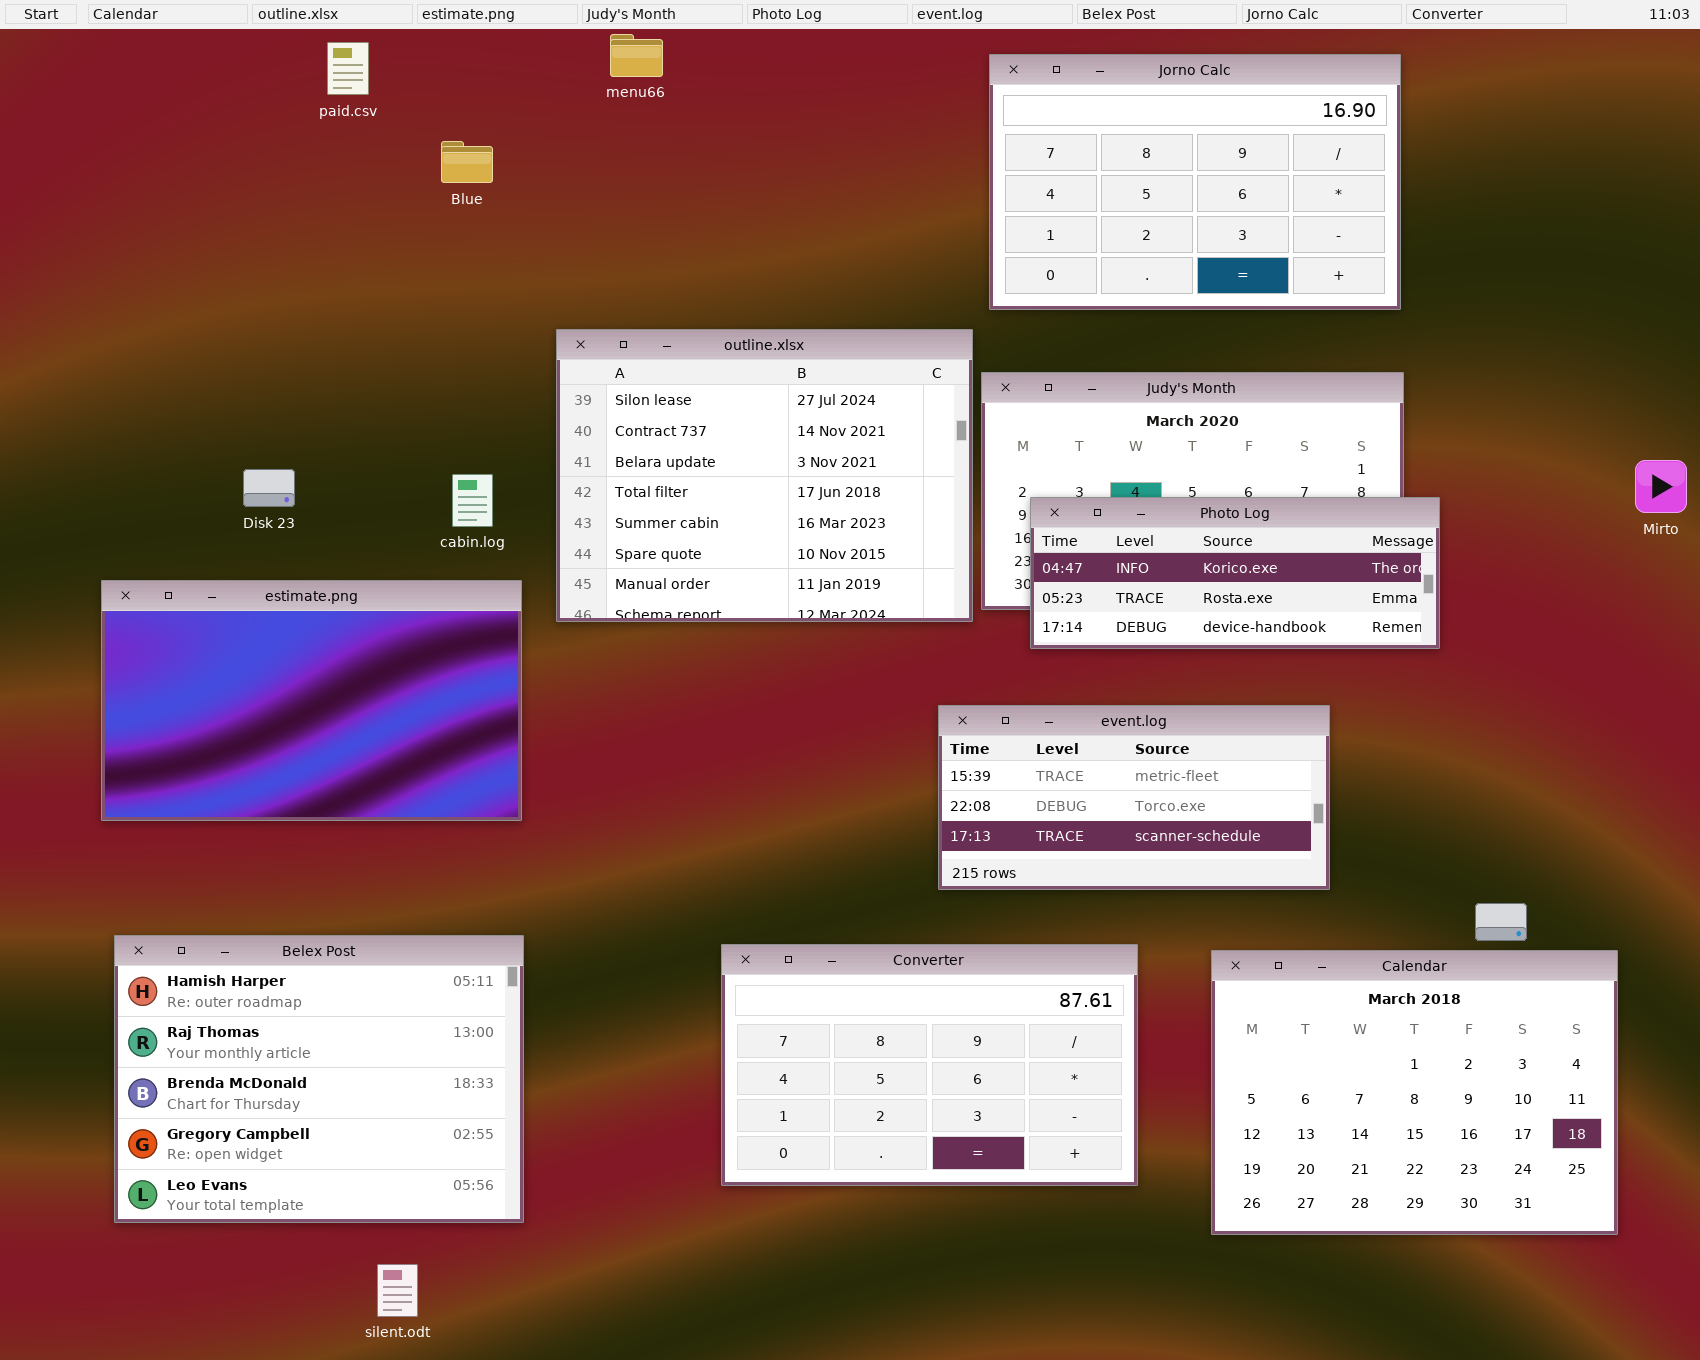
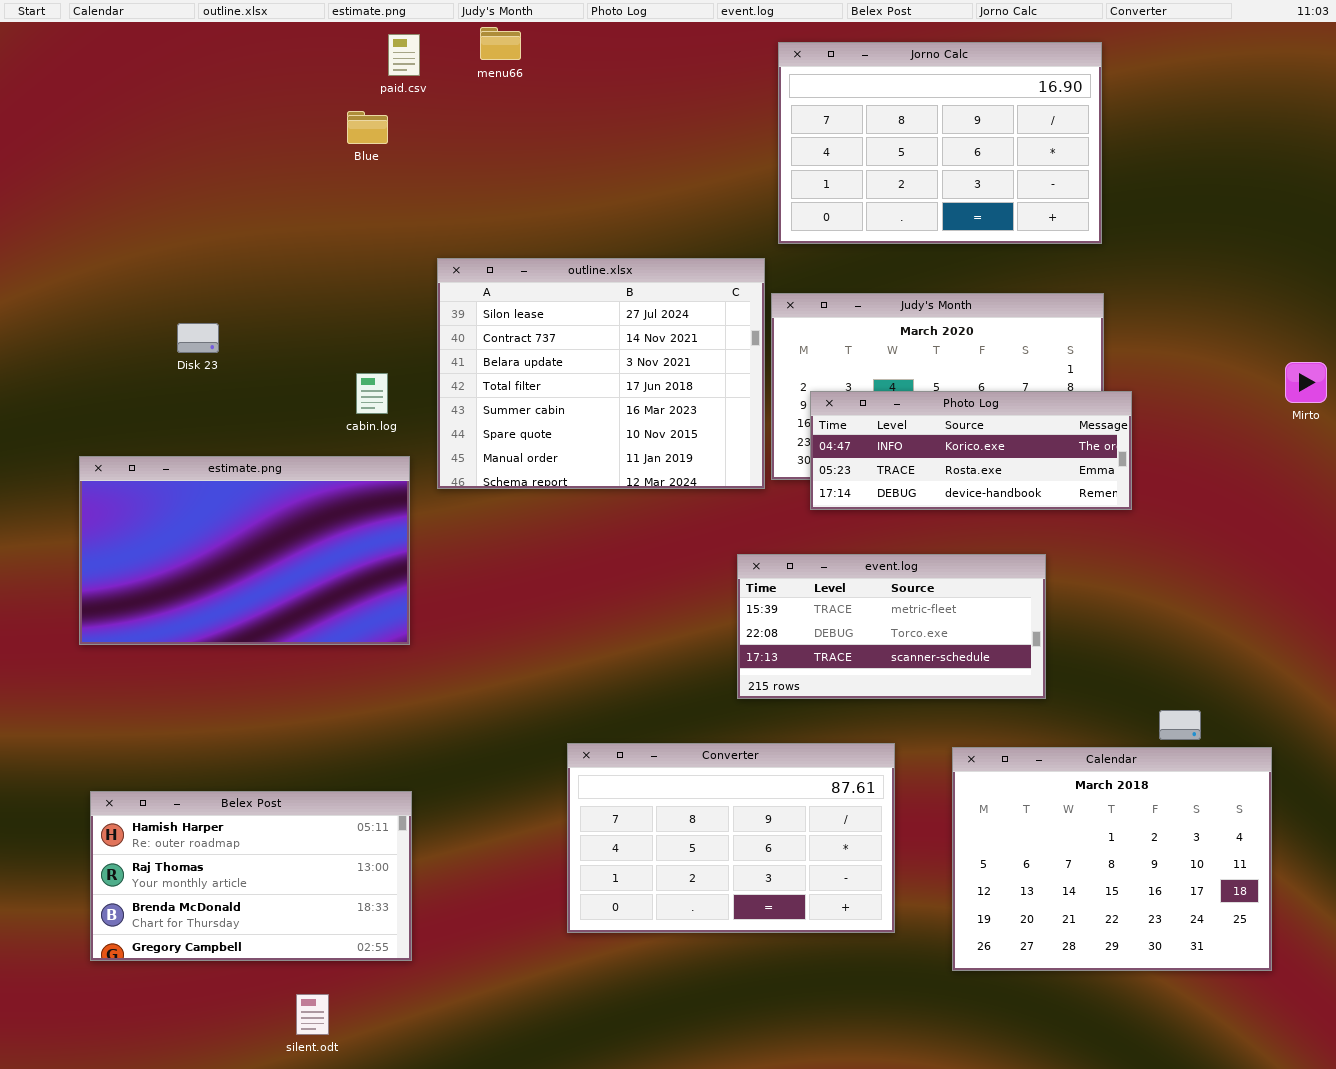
paid.csv: [327,42,369,95] -> [388,34,420,76], moved
Disk 23: [243,469,295,507] -> [177,323,219,353], moved
Belex Post: [114,935,524,1223] -> [90,791,412,961], resized

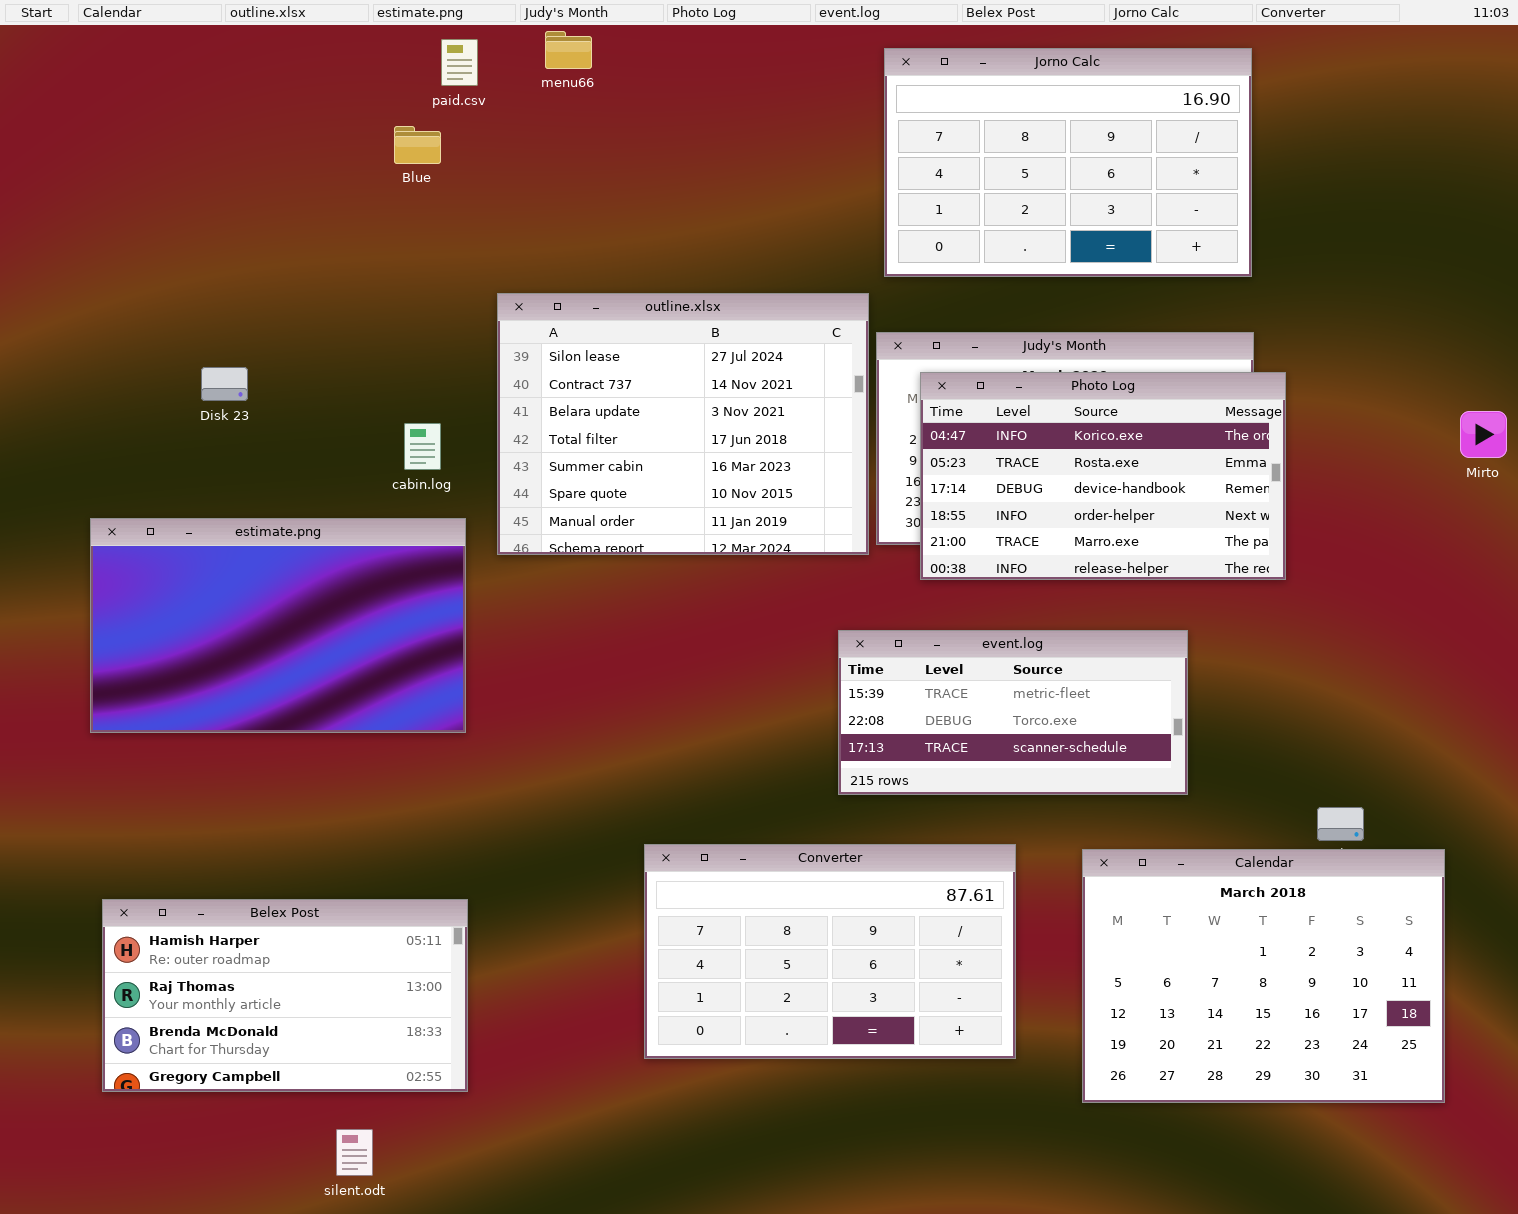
Photo Log: [810,391,1132,510] -> [920,372,1286,580], resized

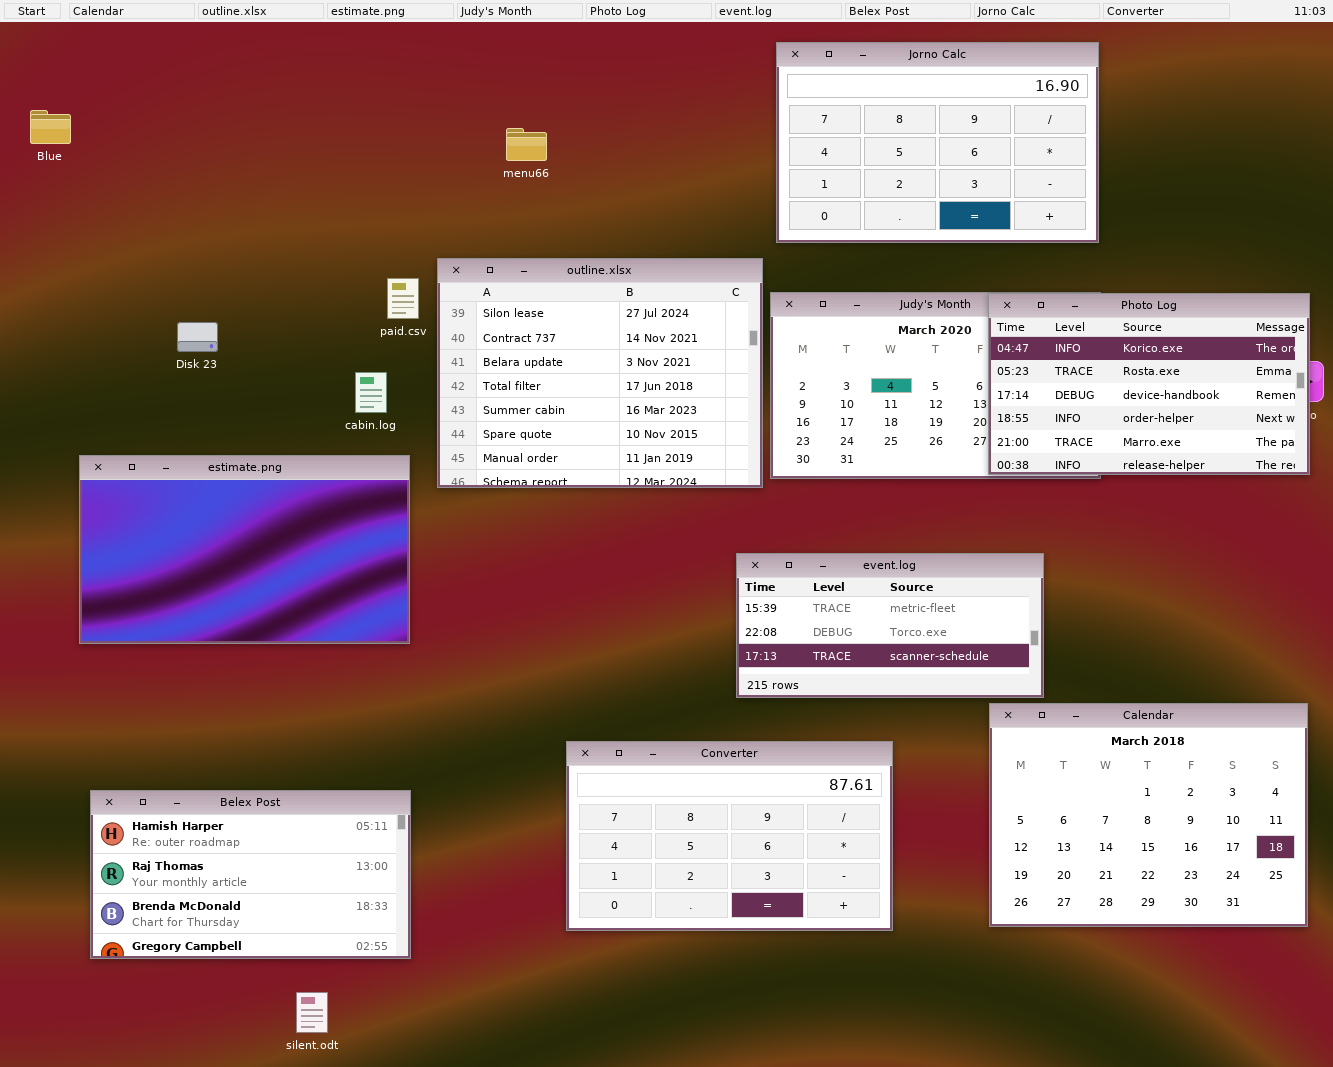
menu66: [545,31,592,69] -> [506,128,547,161], moved
paid.csv: [441,39,478,86] -> [387,278,419,319], moved
Blue: [394,126,441,164] -> [30,110,71,144], moved
Photo Log: [920,372,1286,580] -> [988,293,1310,475], moved
Calendar: [1082,849,1445,1103] -> [989,703,1308,927], moved

